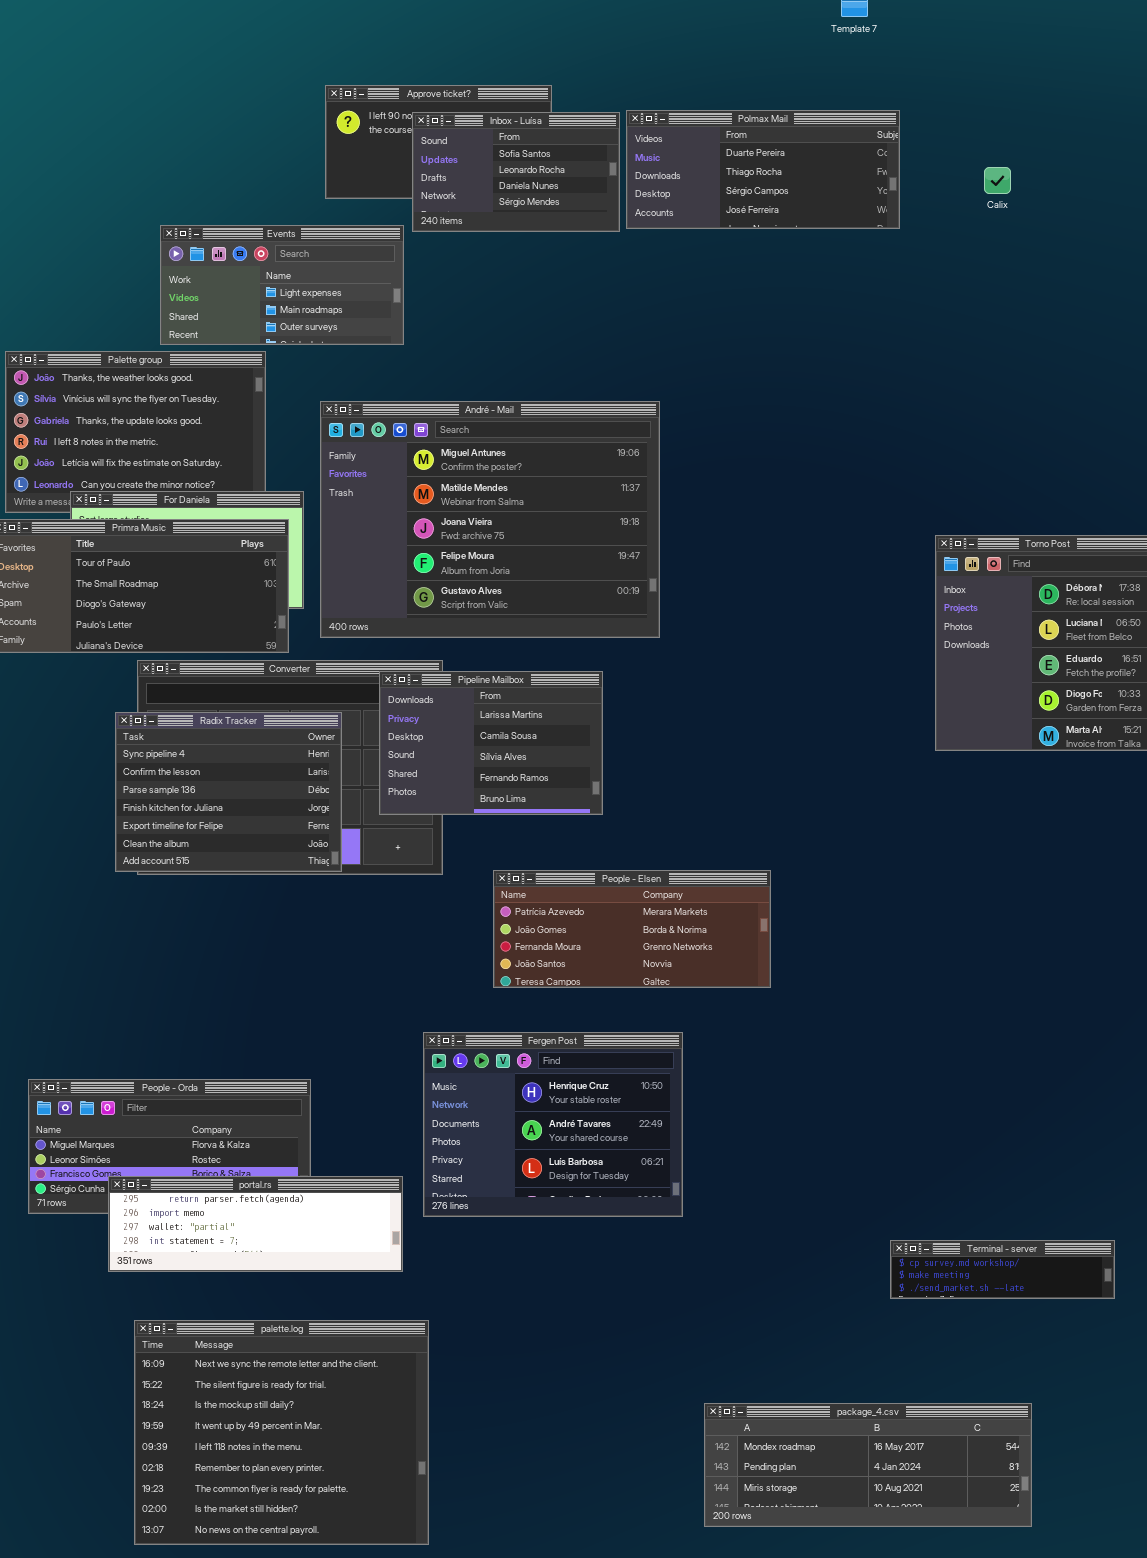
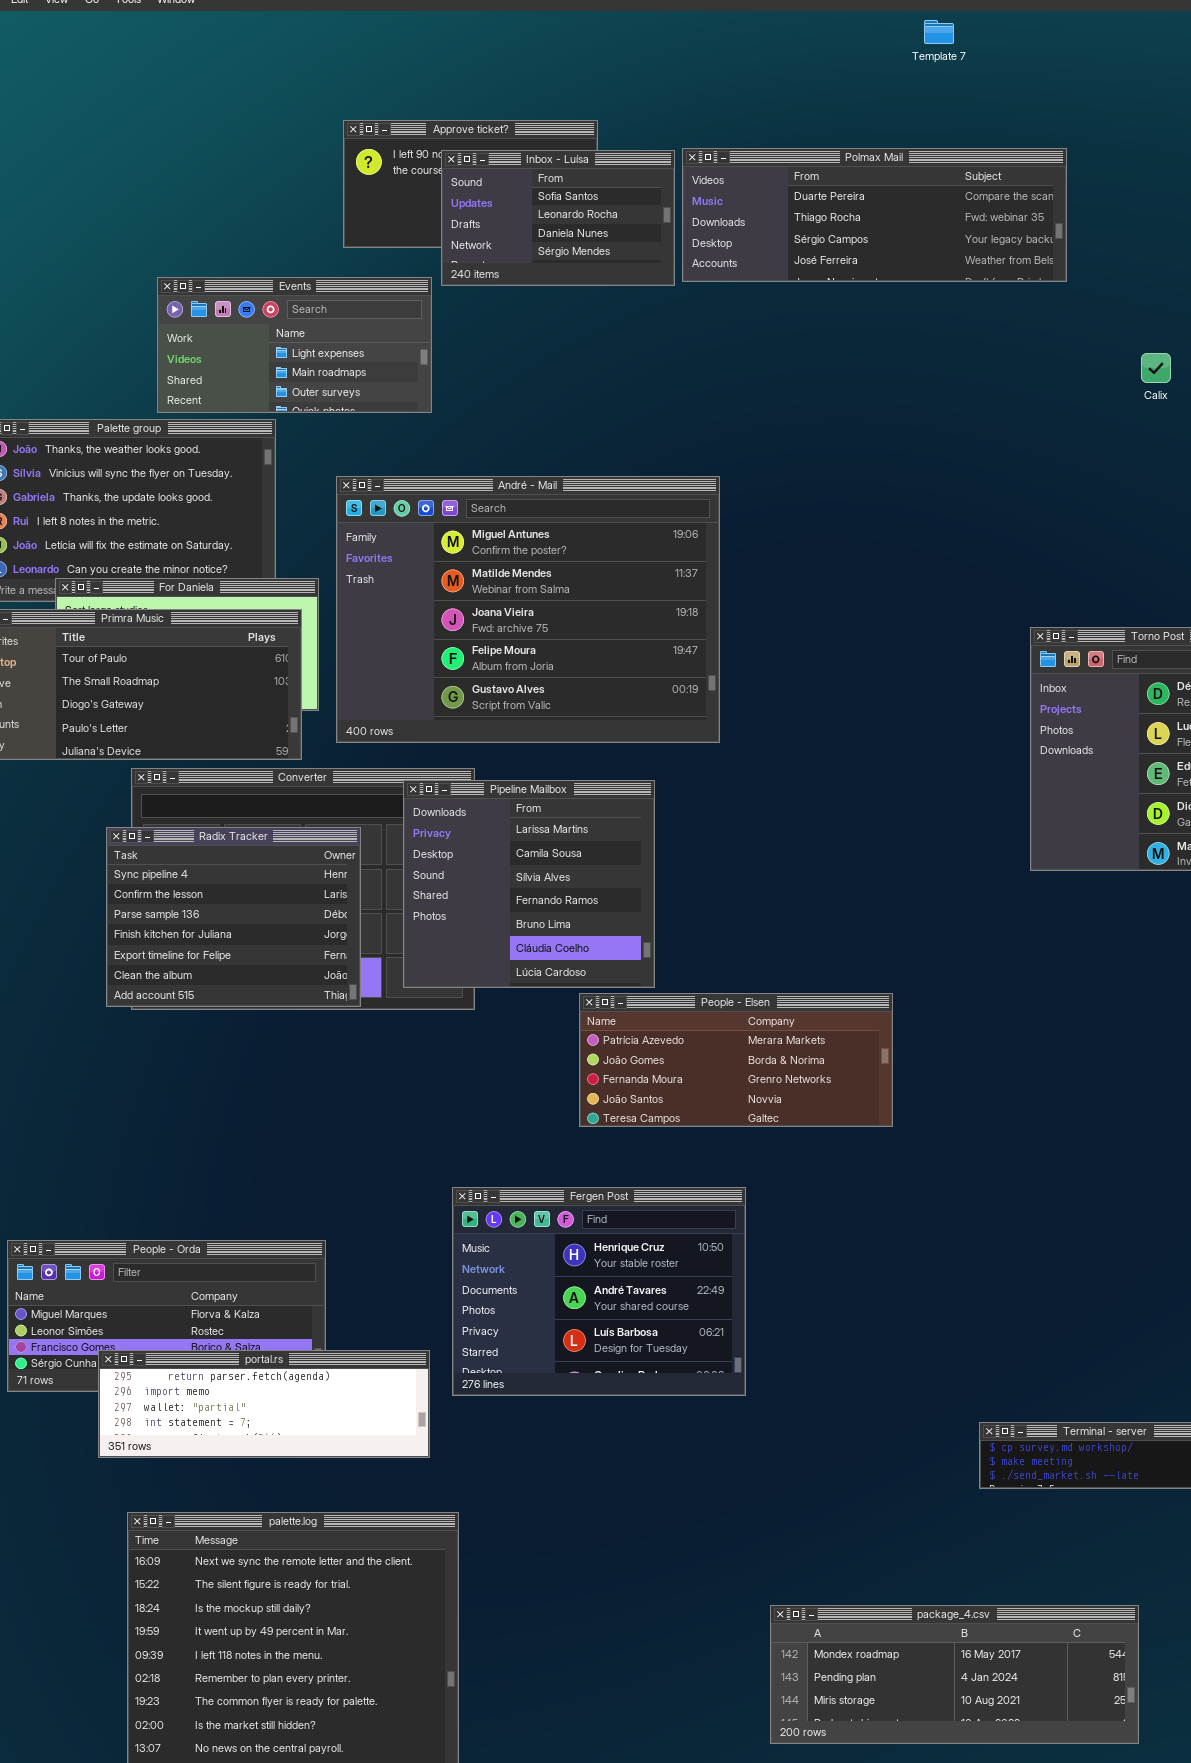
Polmax Mail: [626,110,900,229] -> [682,148,1067,282], resized
Calix: [984,167,1011,194] -> [1141,353,1171,383], moved
Pipeline Mailbox: [379,671,603,815] -> [403,780,655,988], resized
People - Elsen: [493,870,771,988] -> [579,993,893,1127], moved

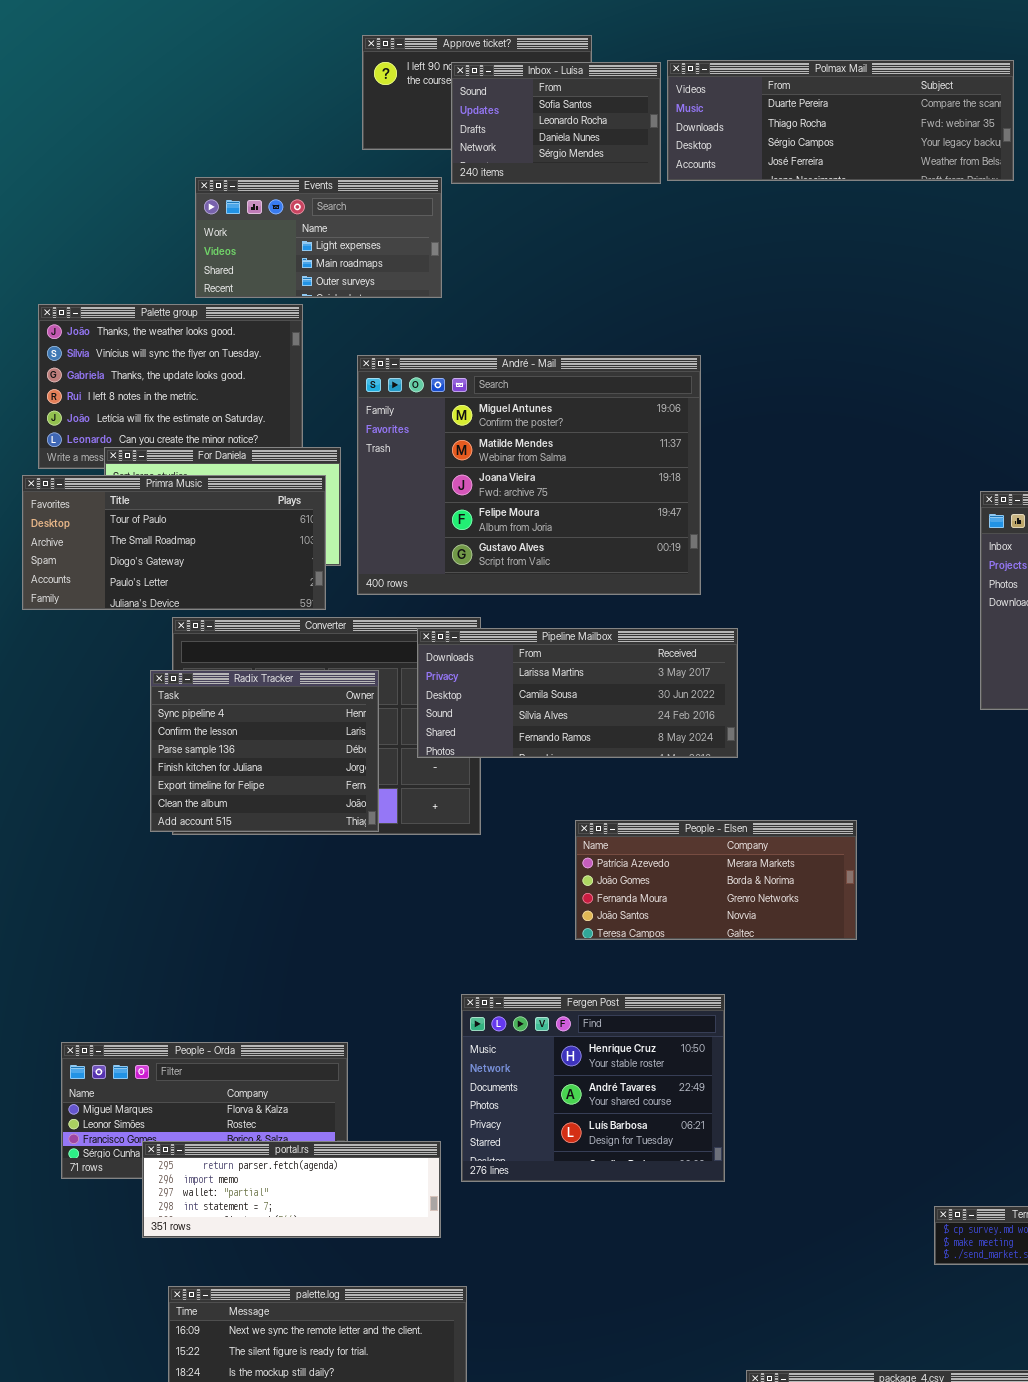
Pipeline Mailbox: [403,780,655,988] -> [417,628,738,758], resized

